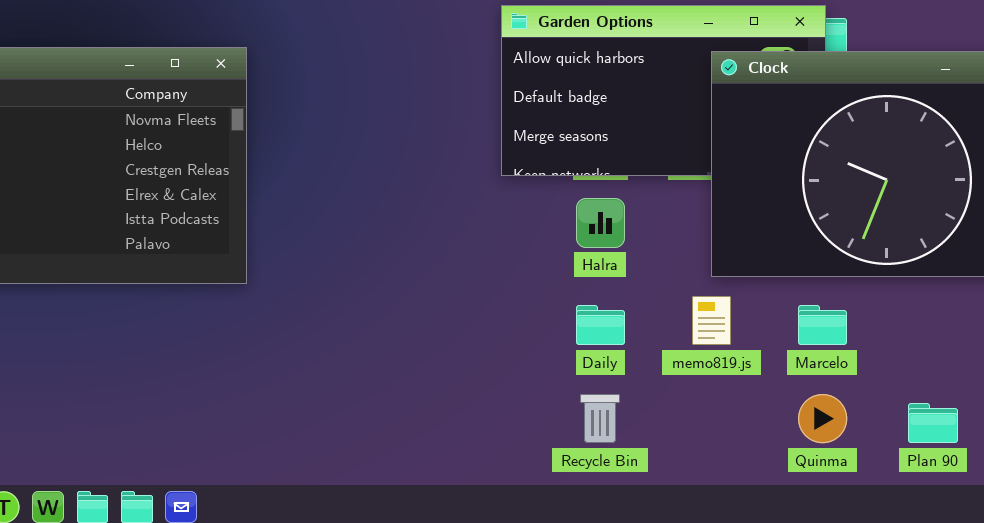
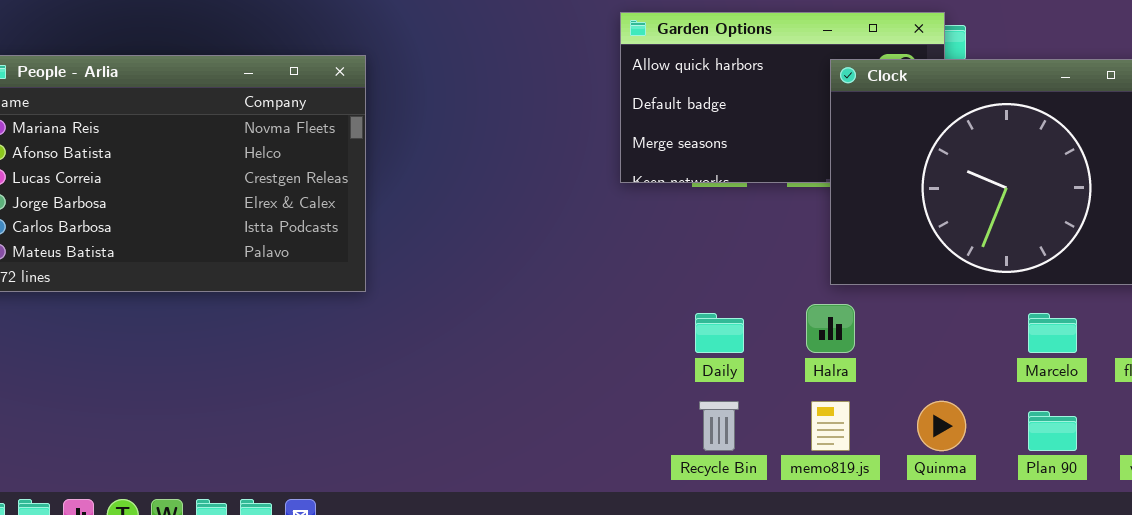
Halra: [576,198,625,248] -> [806,304,855,353], moved
memo819.js: [692,296,731,345] -> [811,401,850,451], moved
Marcelo: [798,305,847,345] -> [1028,313,1077,353], moved

